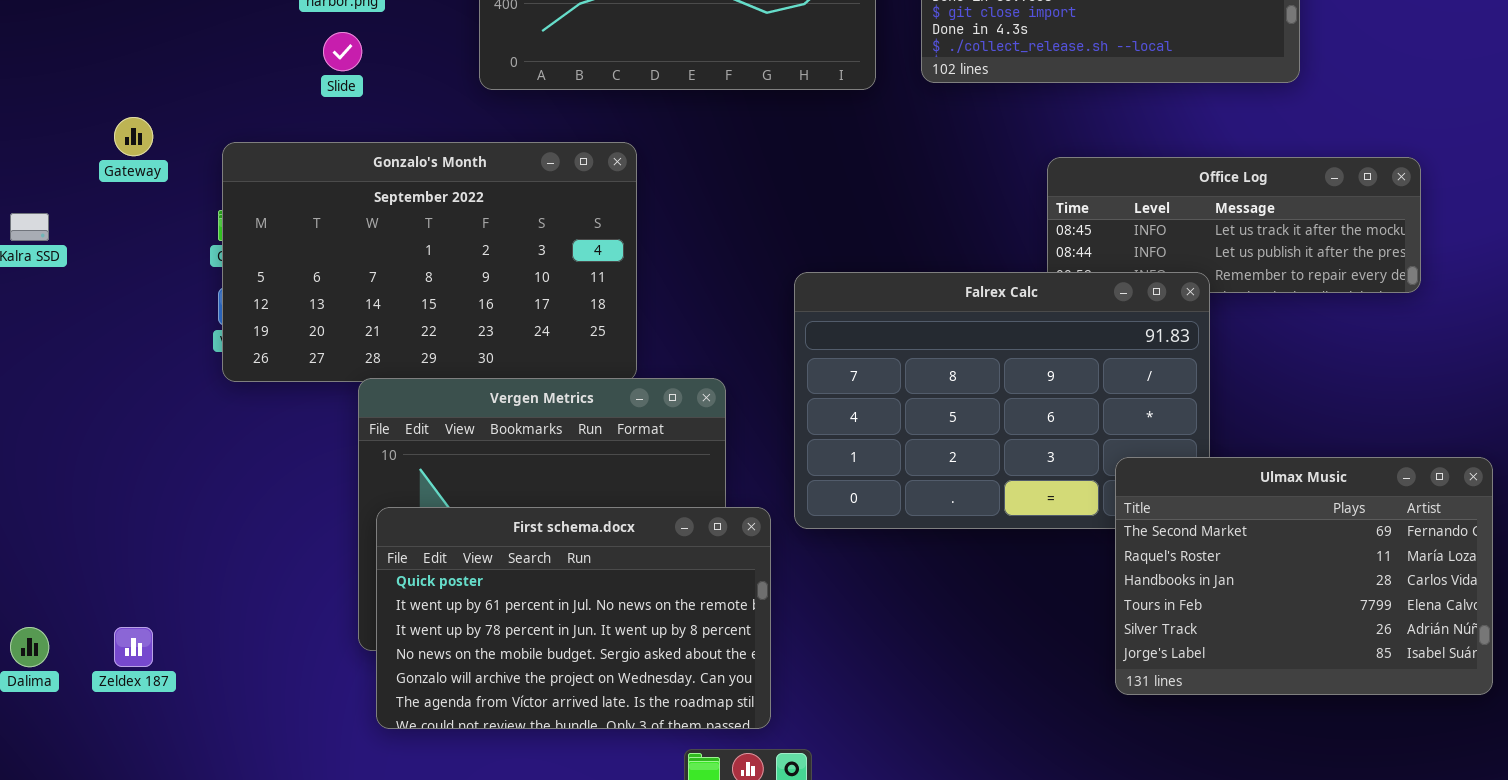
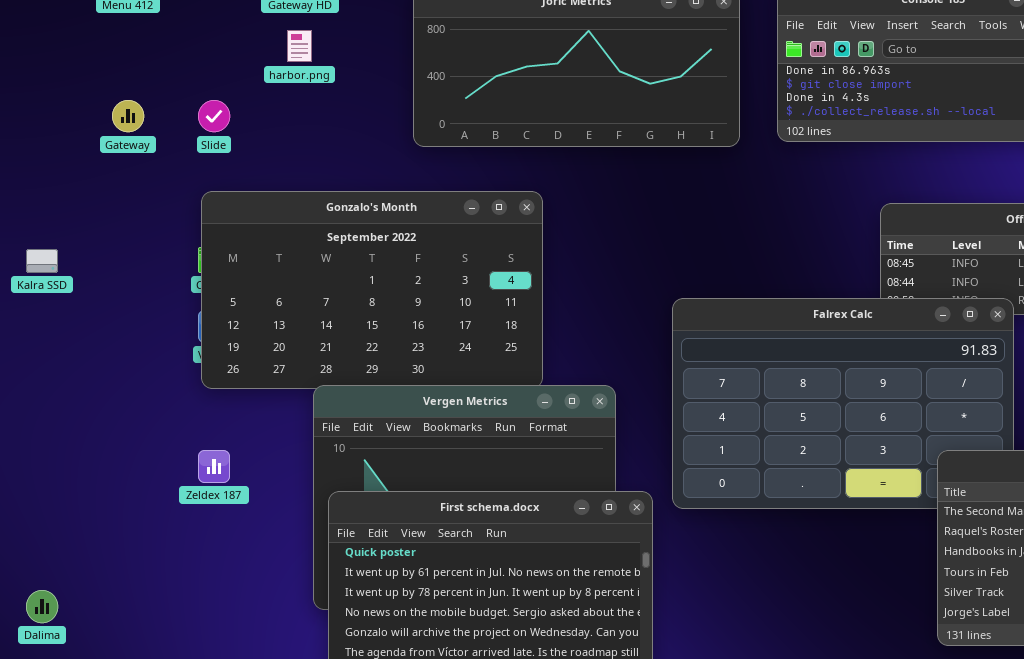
Slide: [323,32,362,71] -> [198,100,230,132], moved
Gateway: [114,117,153,156] -> [112,100,144,132], moved
Zeldex 187: [114,627,153,667] -> [198,450,230,483], moved

